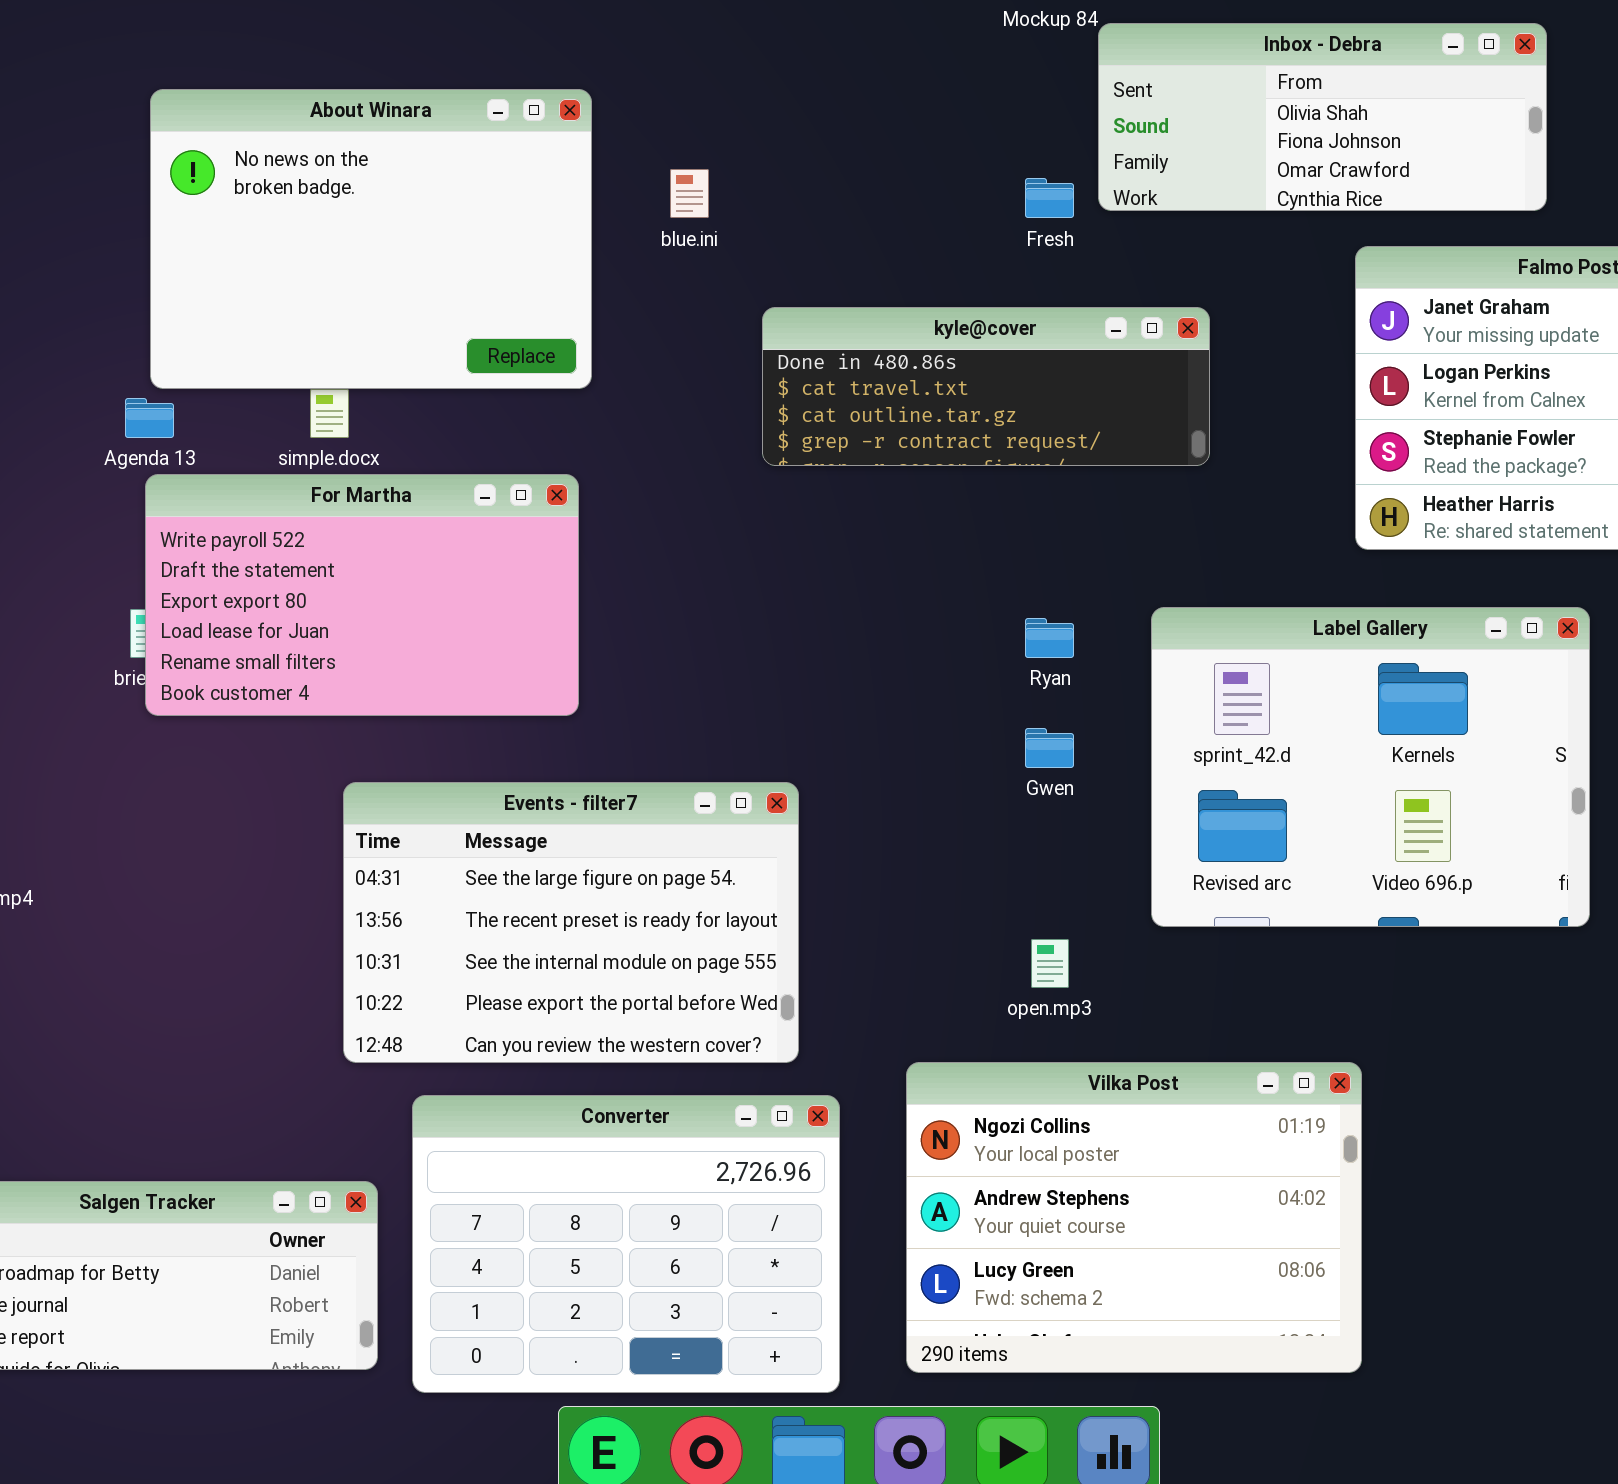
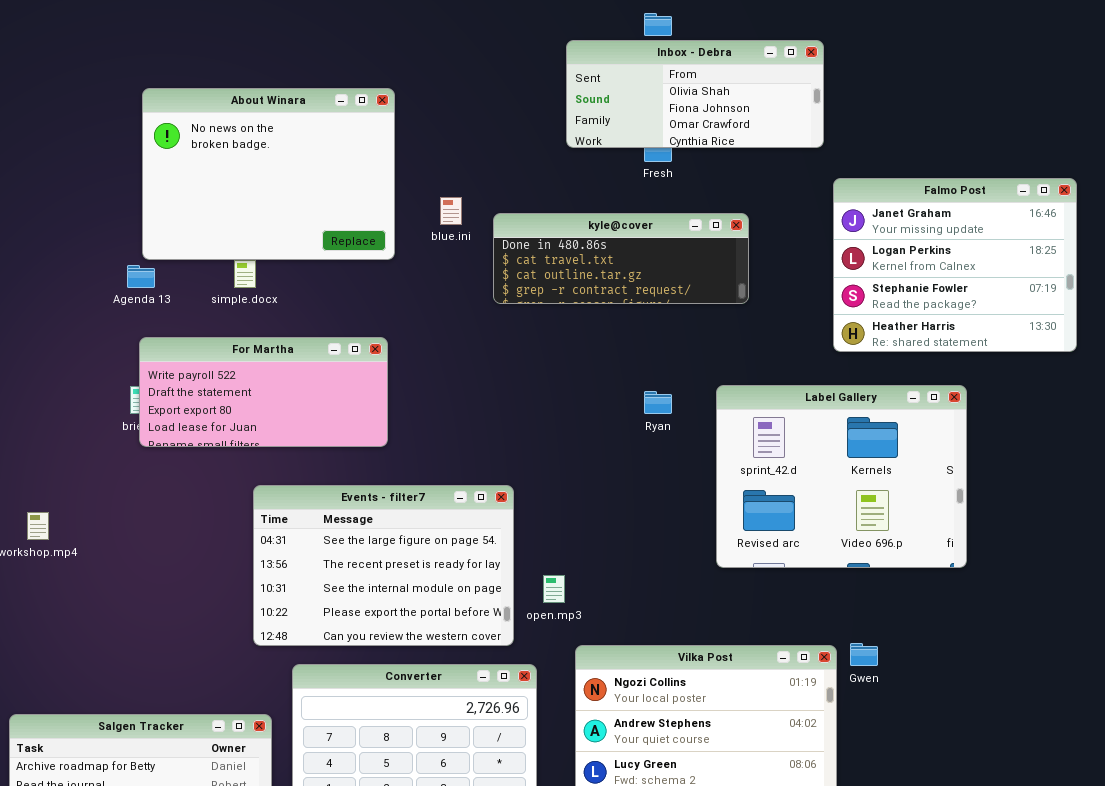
Inbox - Debra: [1098,23,1547,211] -> [566,40,824,148], moved
blue.ini: [670,169,709,218] -> [440,197,462,225], moved
For Martha: [145,474,579,716] -> [139,337,388,447], resized
Gwen: [1025,728,1074,768] -> [850,643,878,666], moved
open.mp3: [1031,939,1069,988] -> [543,575,565,603], moved

